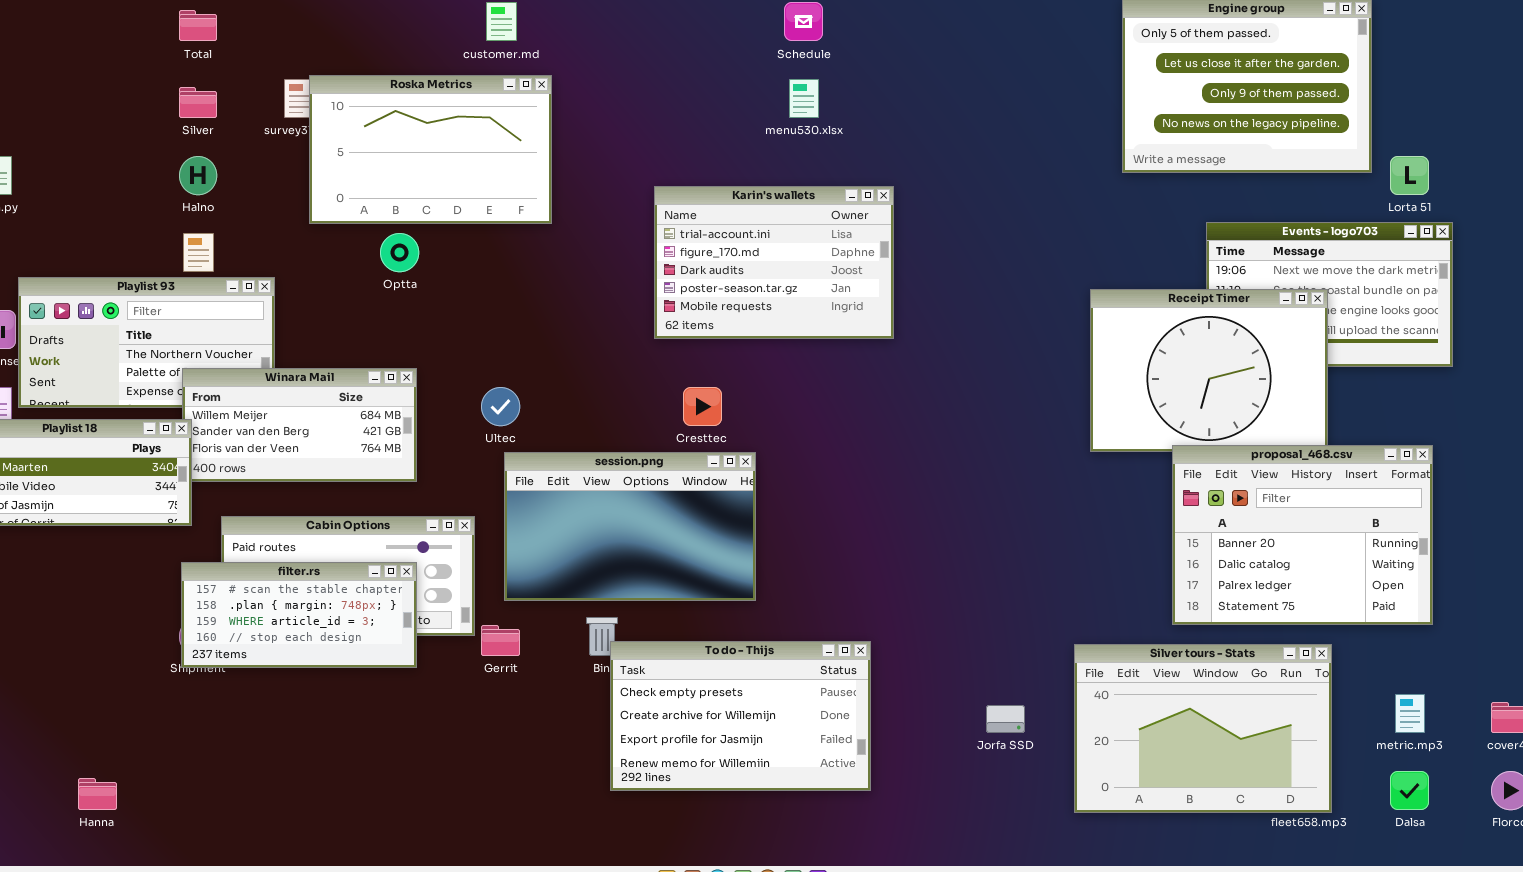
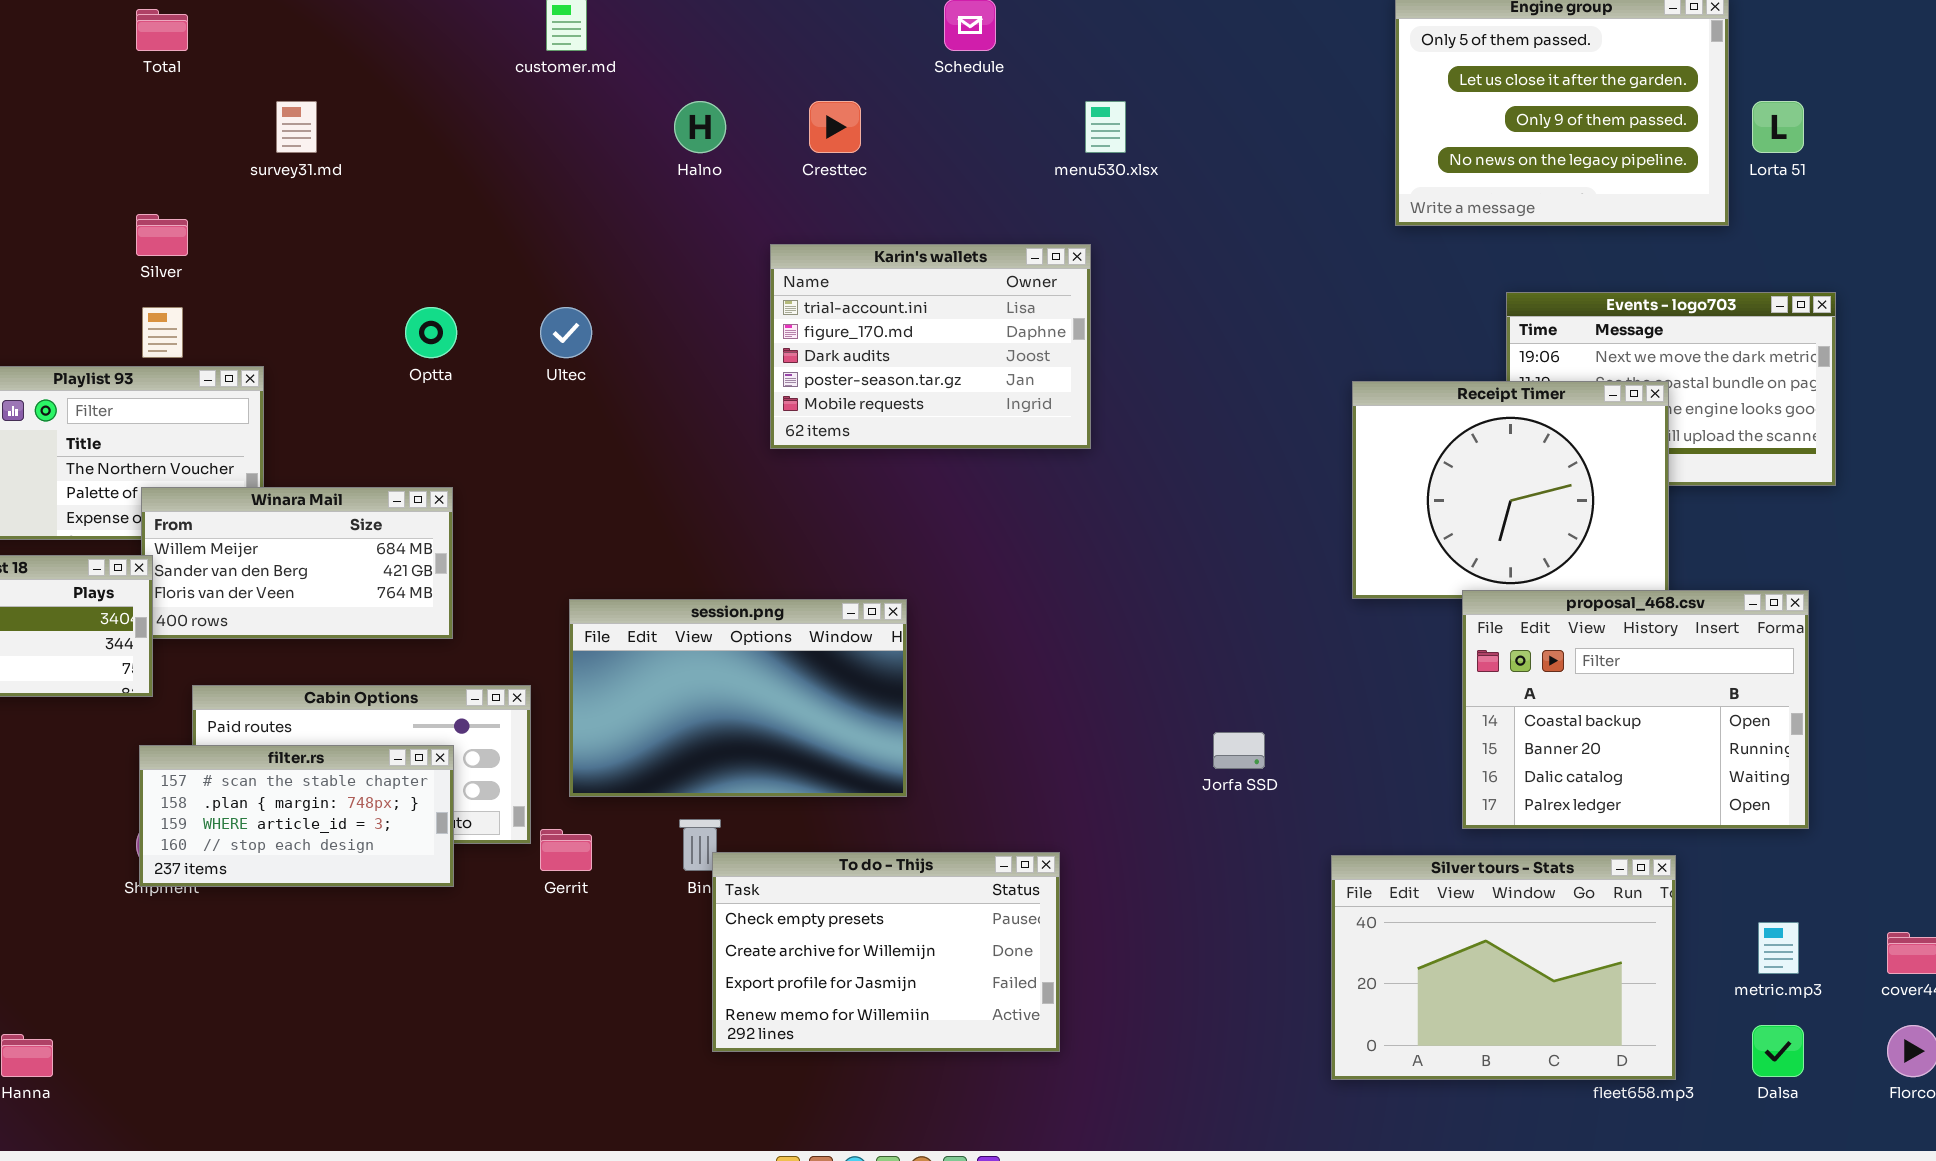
Roska Metrics: [309,75,552,224] -> none, closed
menu530.xlsx: [789,79,819,118] -> [1085,101,1126,153], moved
Silver: [179,87,217,118] -> [136,214,188,256], moved
Halno: [179,156,217,195] -> [674,101,726,153], moved
Lorta 51: [1390,156,1429,195] -> [1752,101,1804,153], moved
Ultec: [481,387,520,426] -> [540,307,592,358], moved
Cresttec: [683,387,722,426] -> [809,101,861,153], moved
proposal_468.csv: [1172,445,1433,625] -> [1462,590,1809,829], scrolled up 1 row
Jorfa SSD: [986,705,1025,733] -> [1213,732,1265,769], moved

